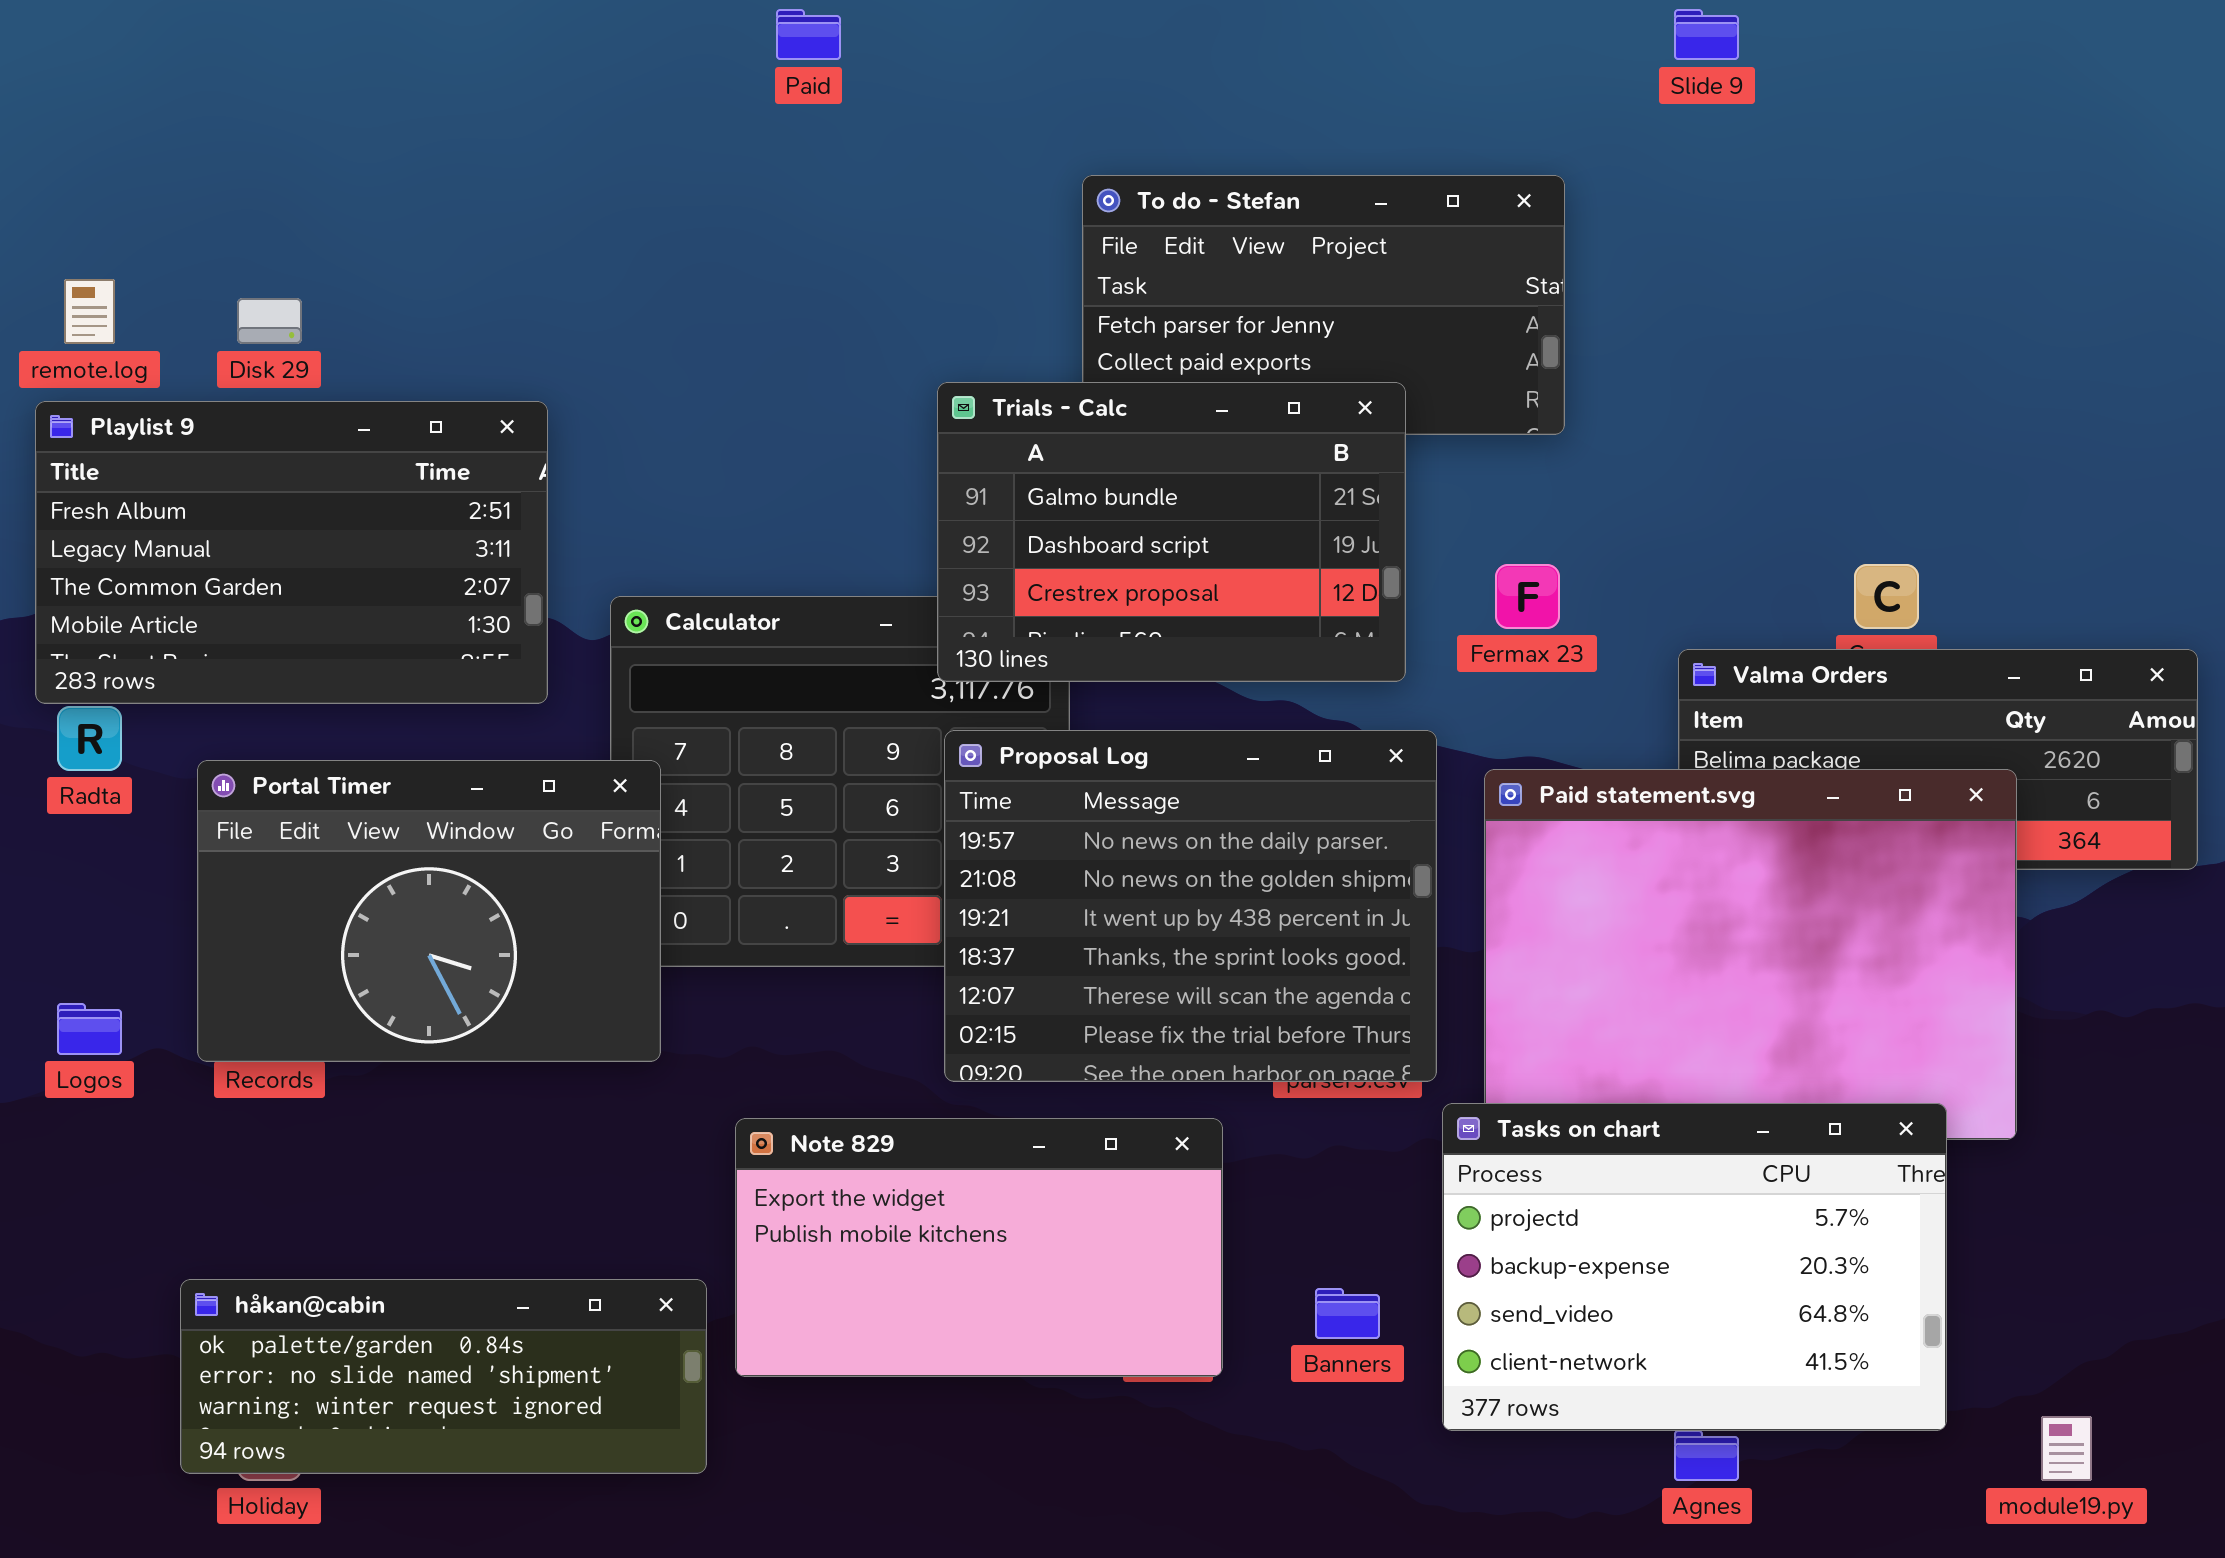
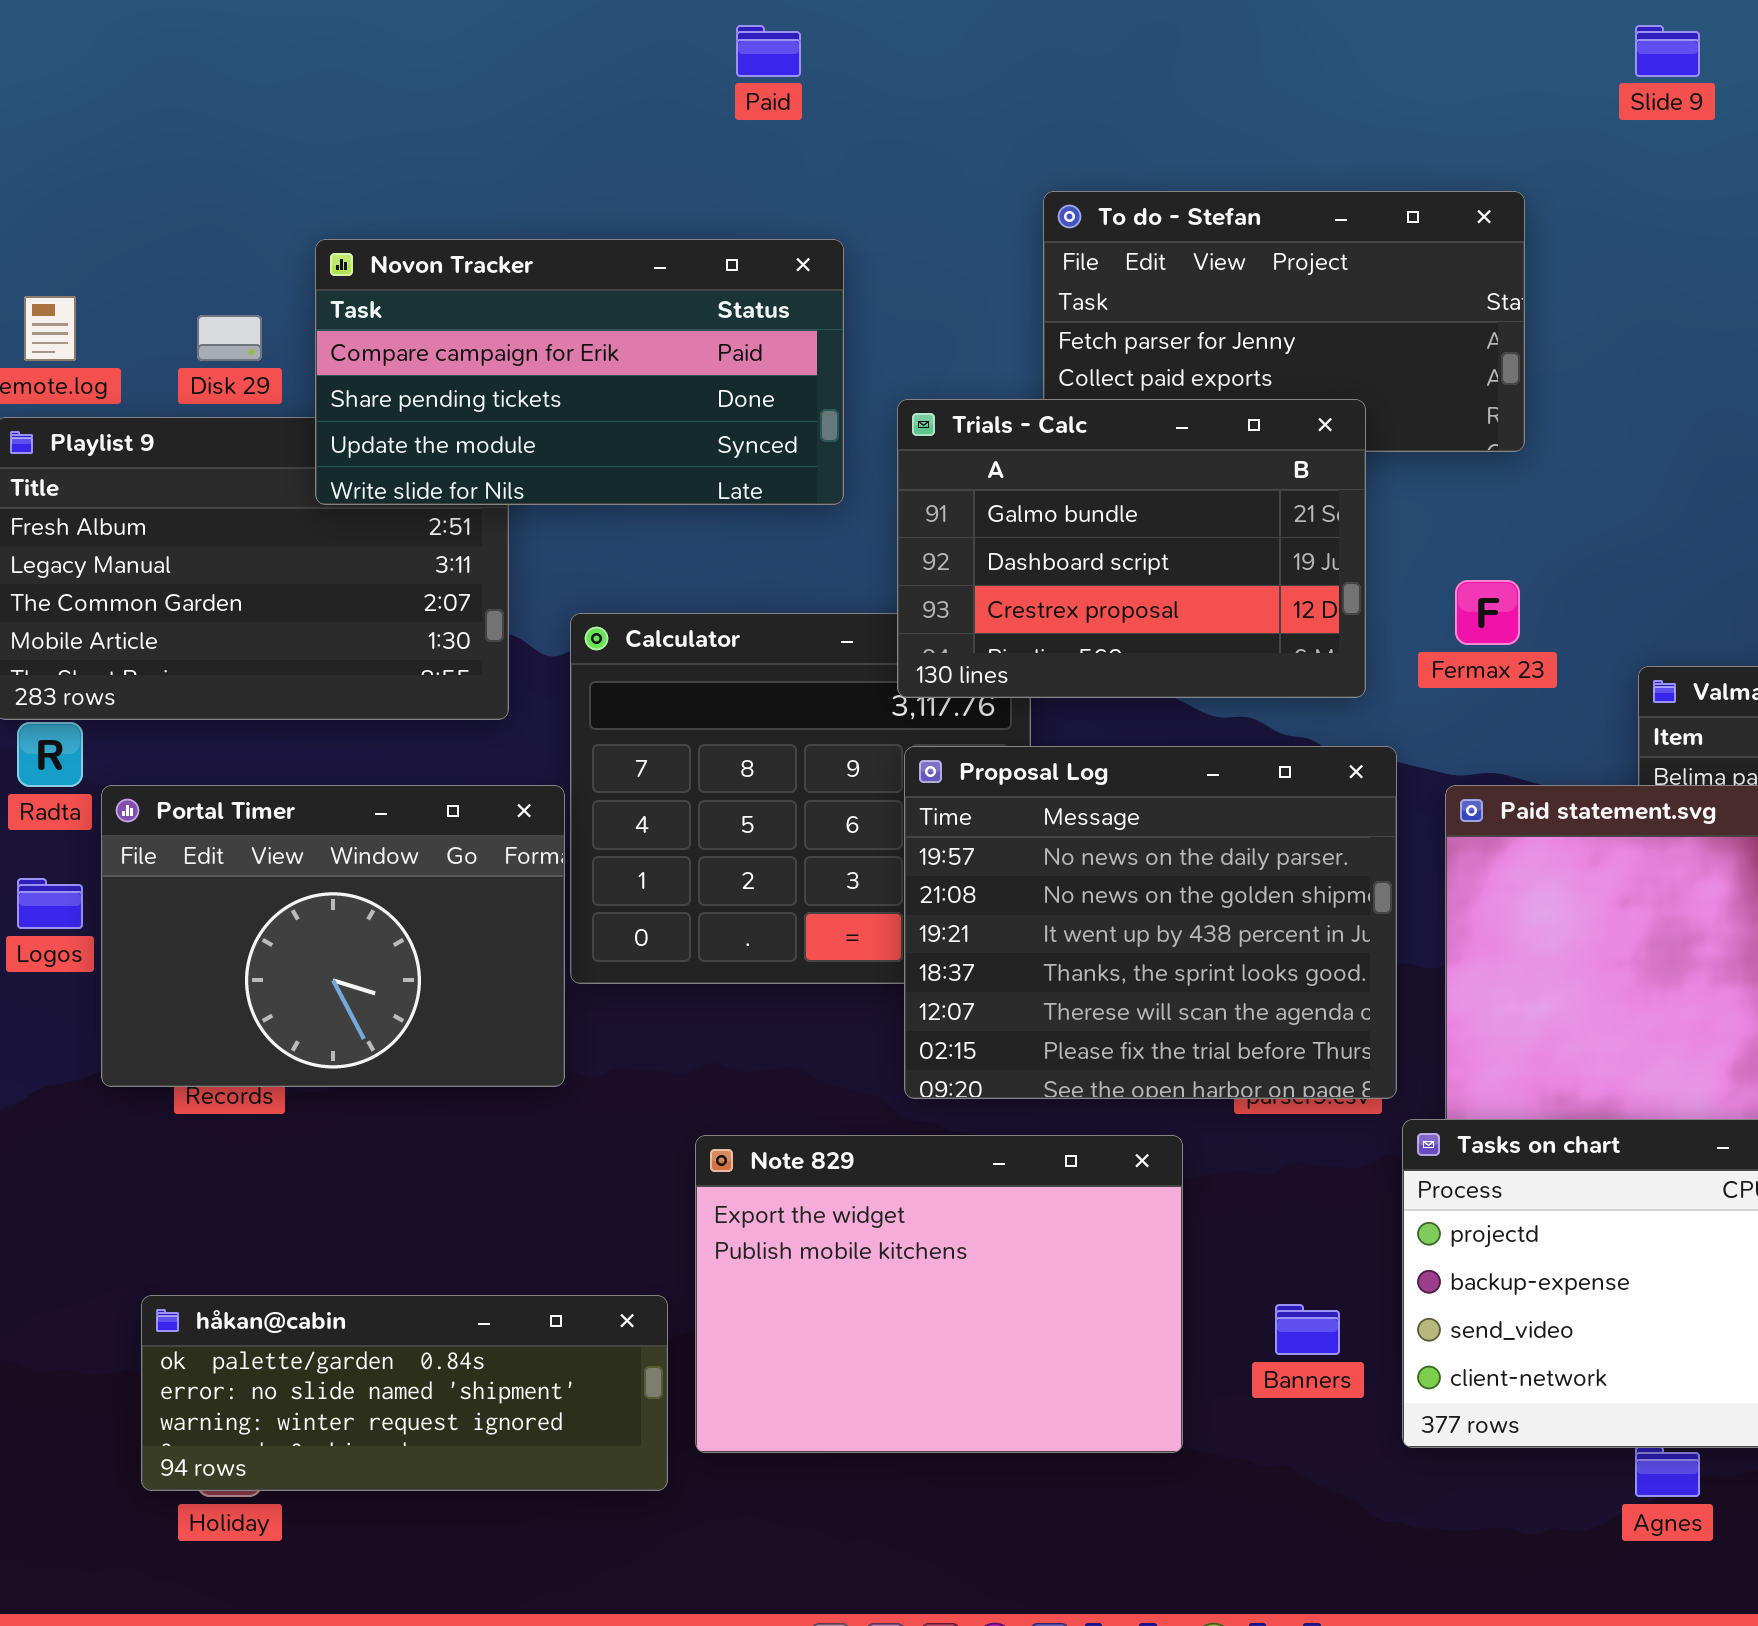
Novon Tracker: none -> [315,239,844,505], opened
Portal Timer: [197,760,661,1062] -> [101,785,565,1087], moved
Logos: [57,1003,122,1055] -> [17,878,83,929], moved
Note 829: [735,1118,1223,1377] -> [695,1135,1183,1453], resized

